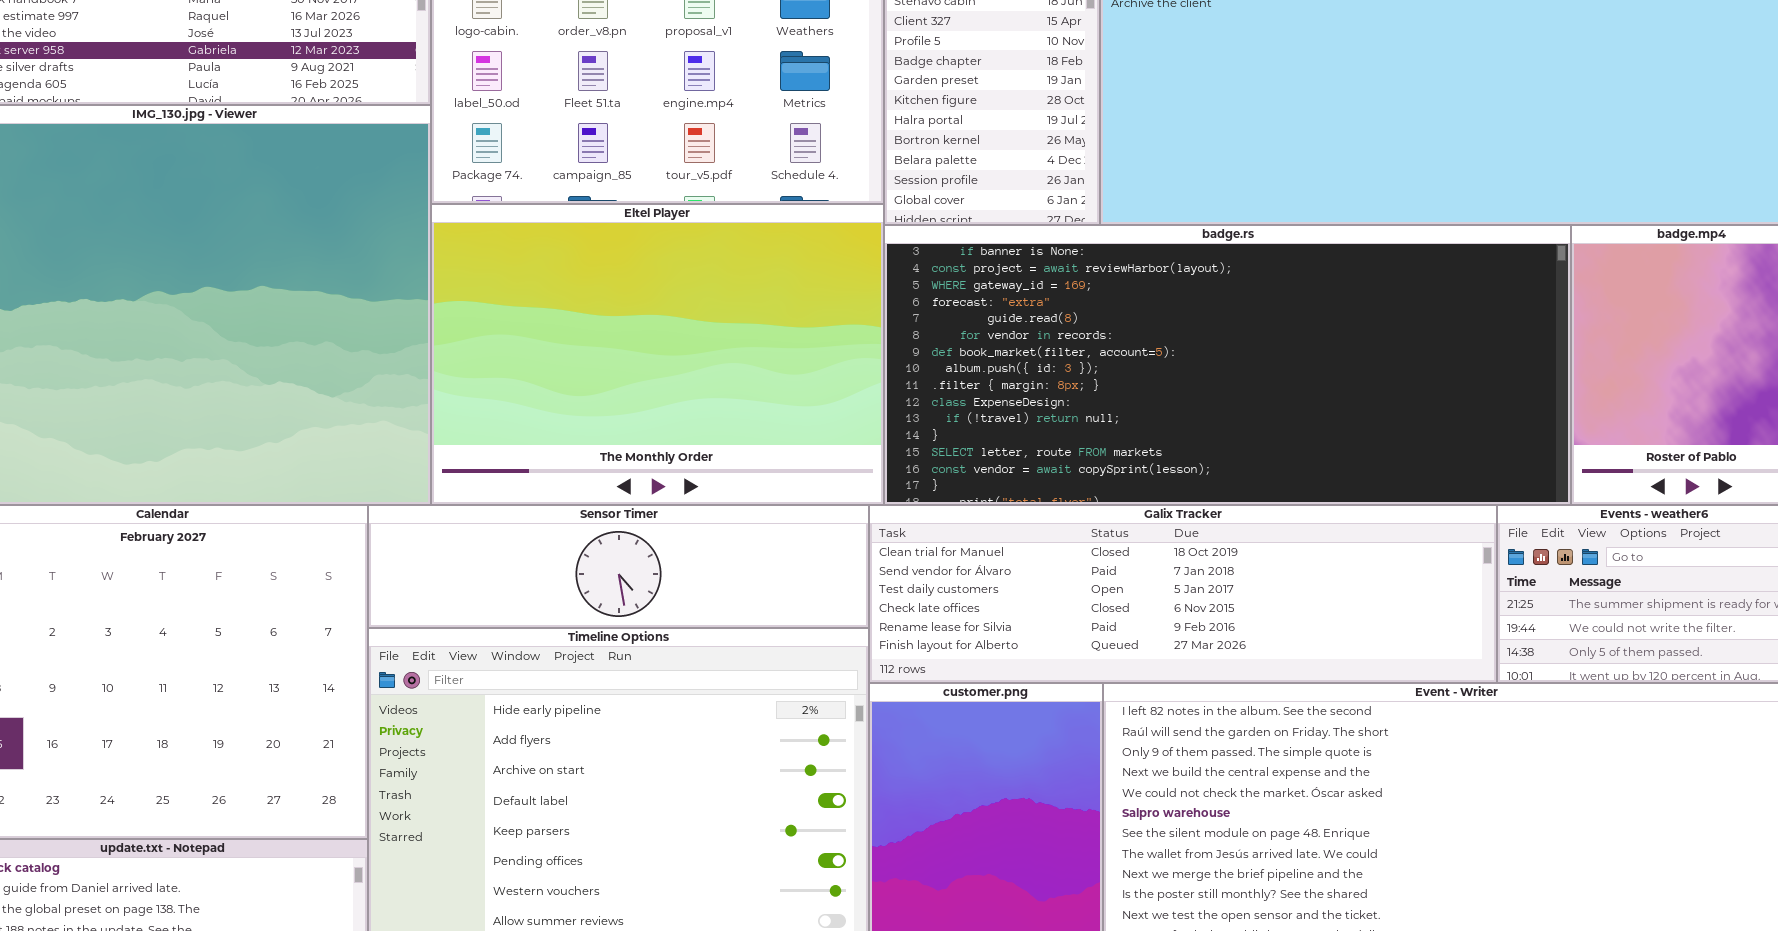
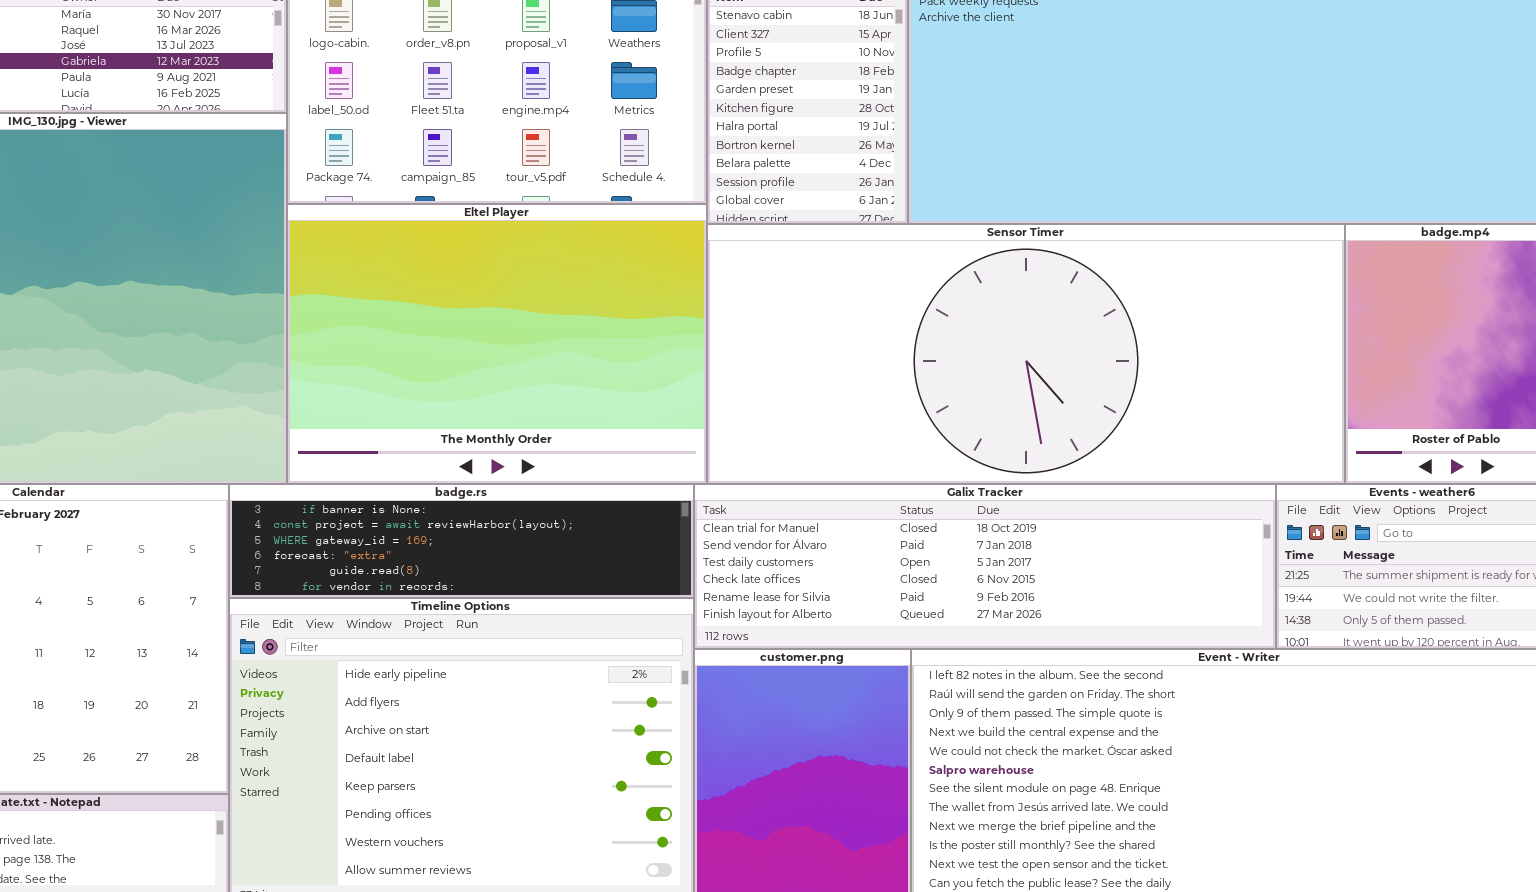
badge.rs: [884,225,1571,505] -> [229,484,694,598], moved, resized
Sensor Timer: [368,505,869,628] -> [707,224,1345,484], moved, resized

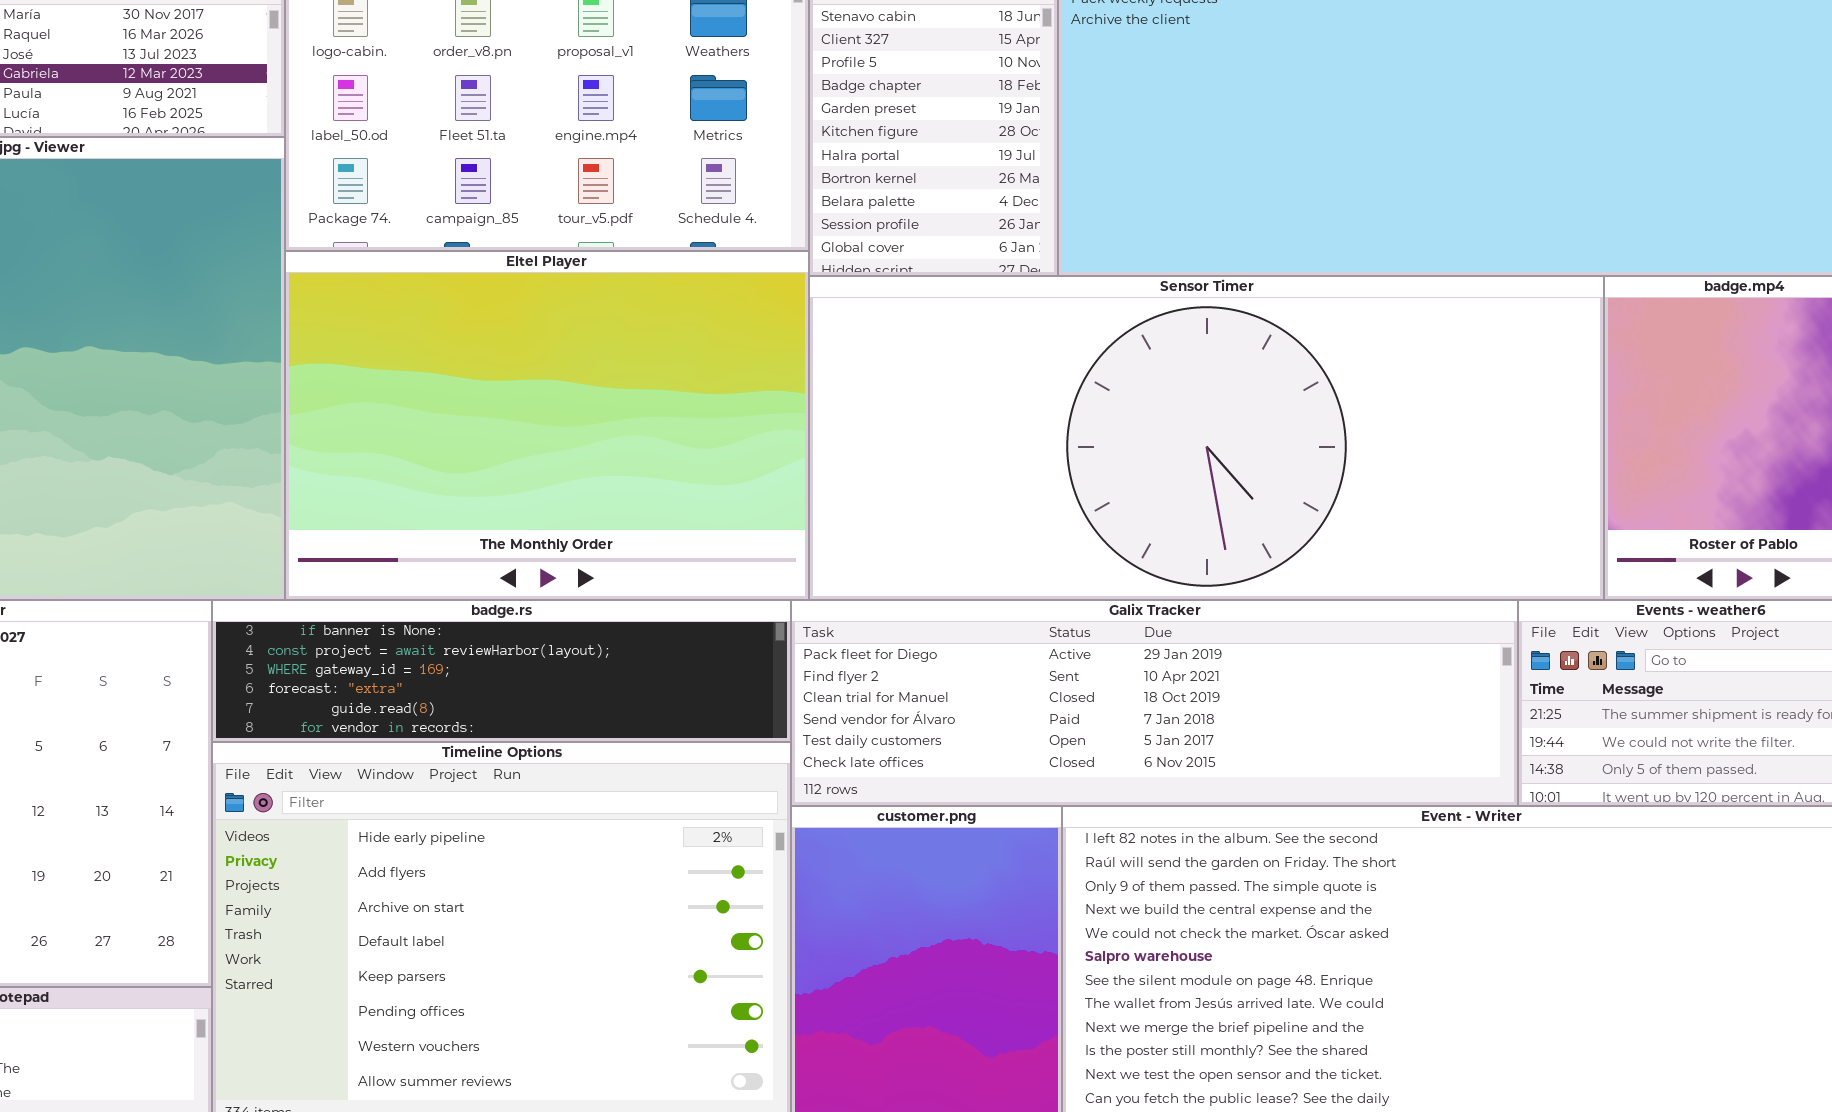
Galix Tracker: [694,484,1276,649] -> [791,600,1518,806], scrolled up 2 rows

